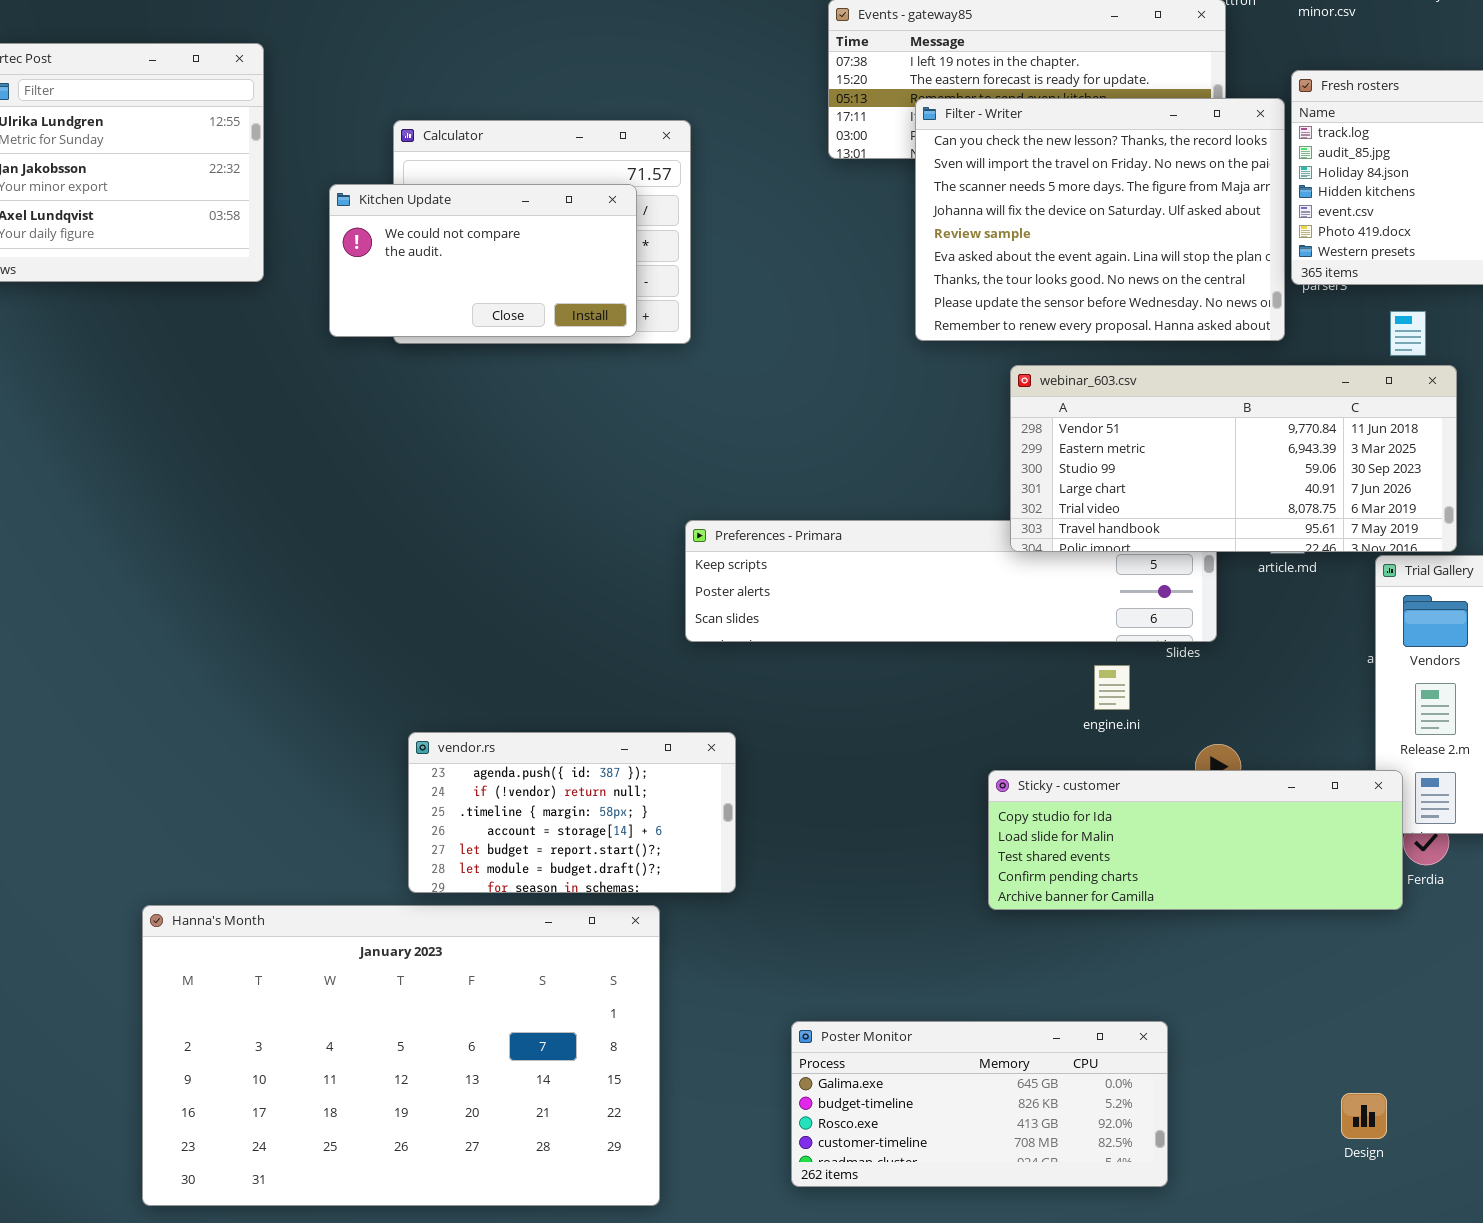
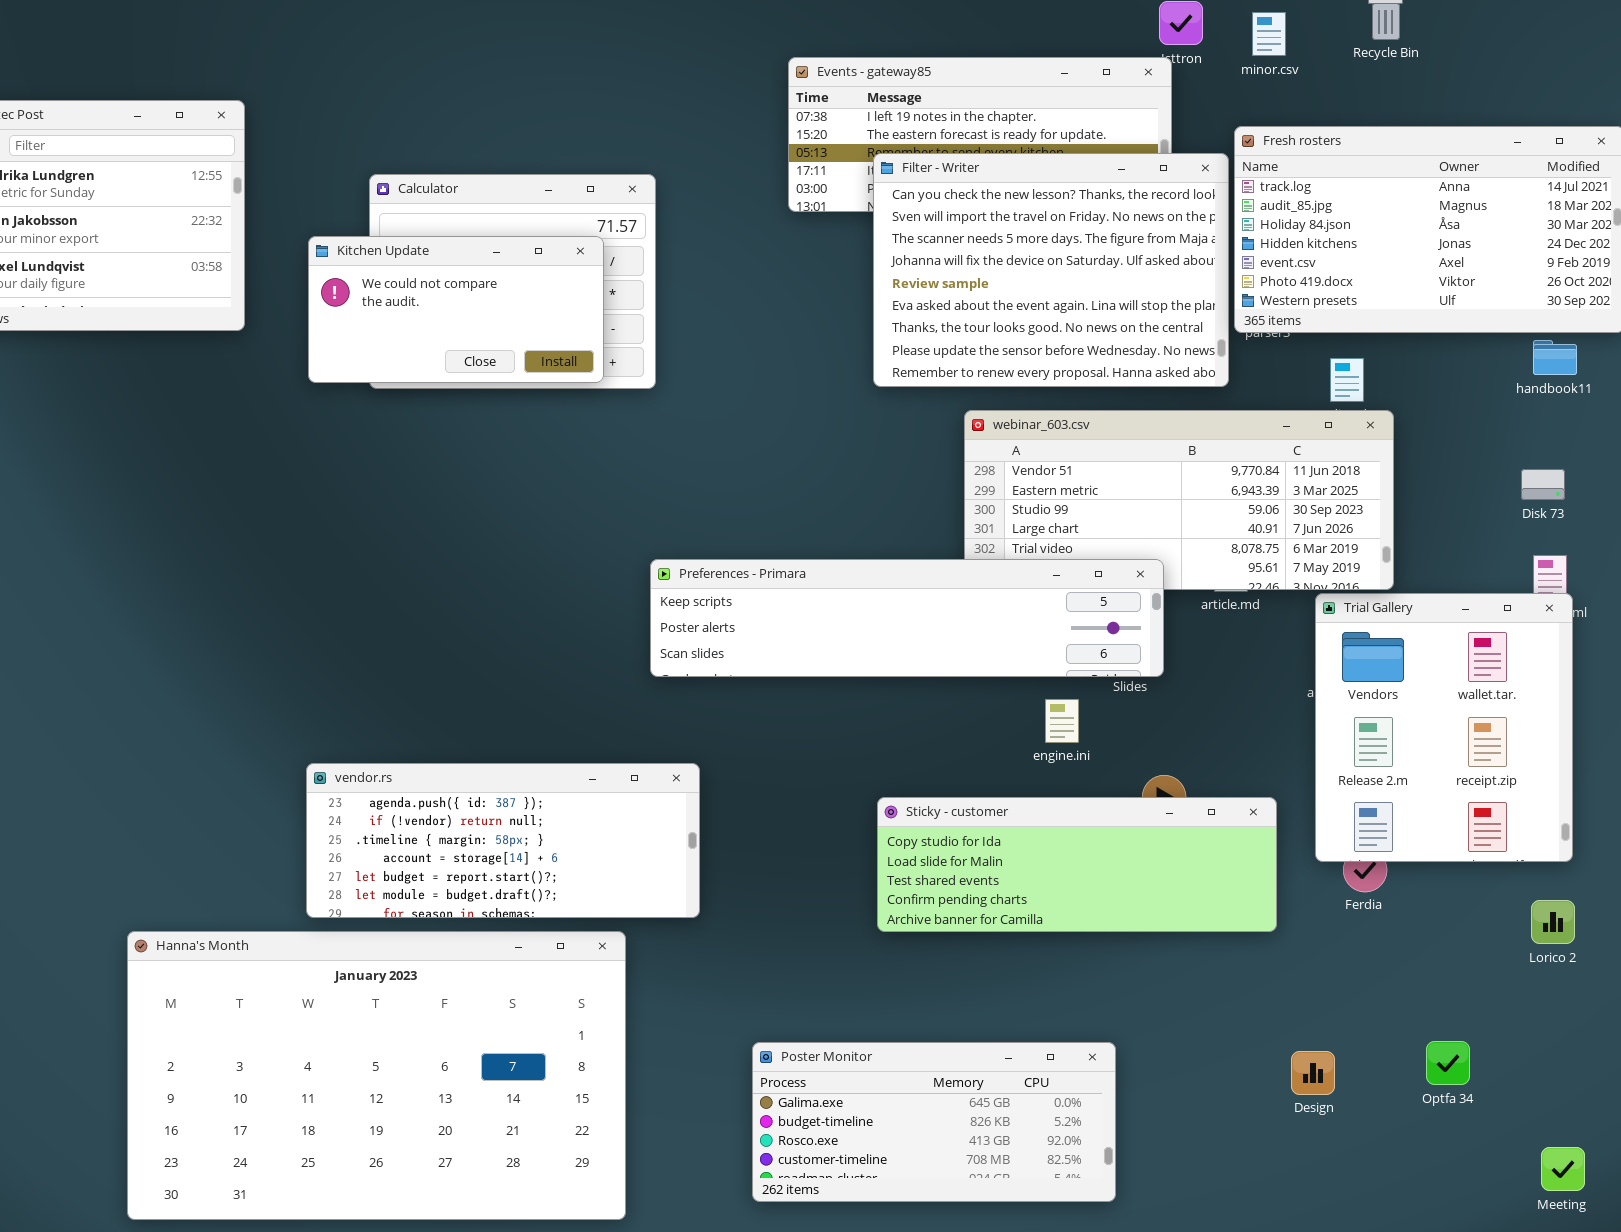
Preferences - Primara: [685,520,1217,642] -> [650,559,1164,677], raised
vendor.rs: [408,732,736,893] -> [306,763,700,918], resized
Sticky - customer: [988,770,1403,910] -> [877,797,1277,932], moved
Design: [1341,1093,1387,1139] -> [1291,1051,1335,1095], moved

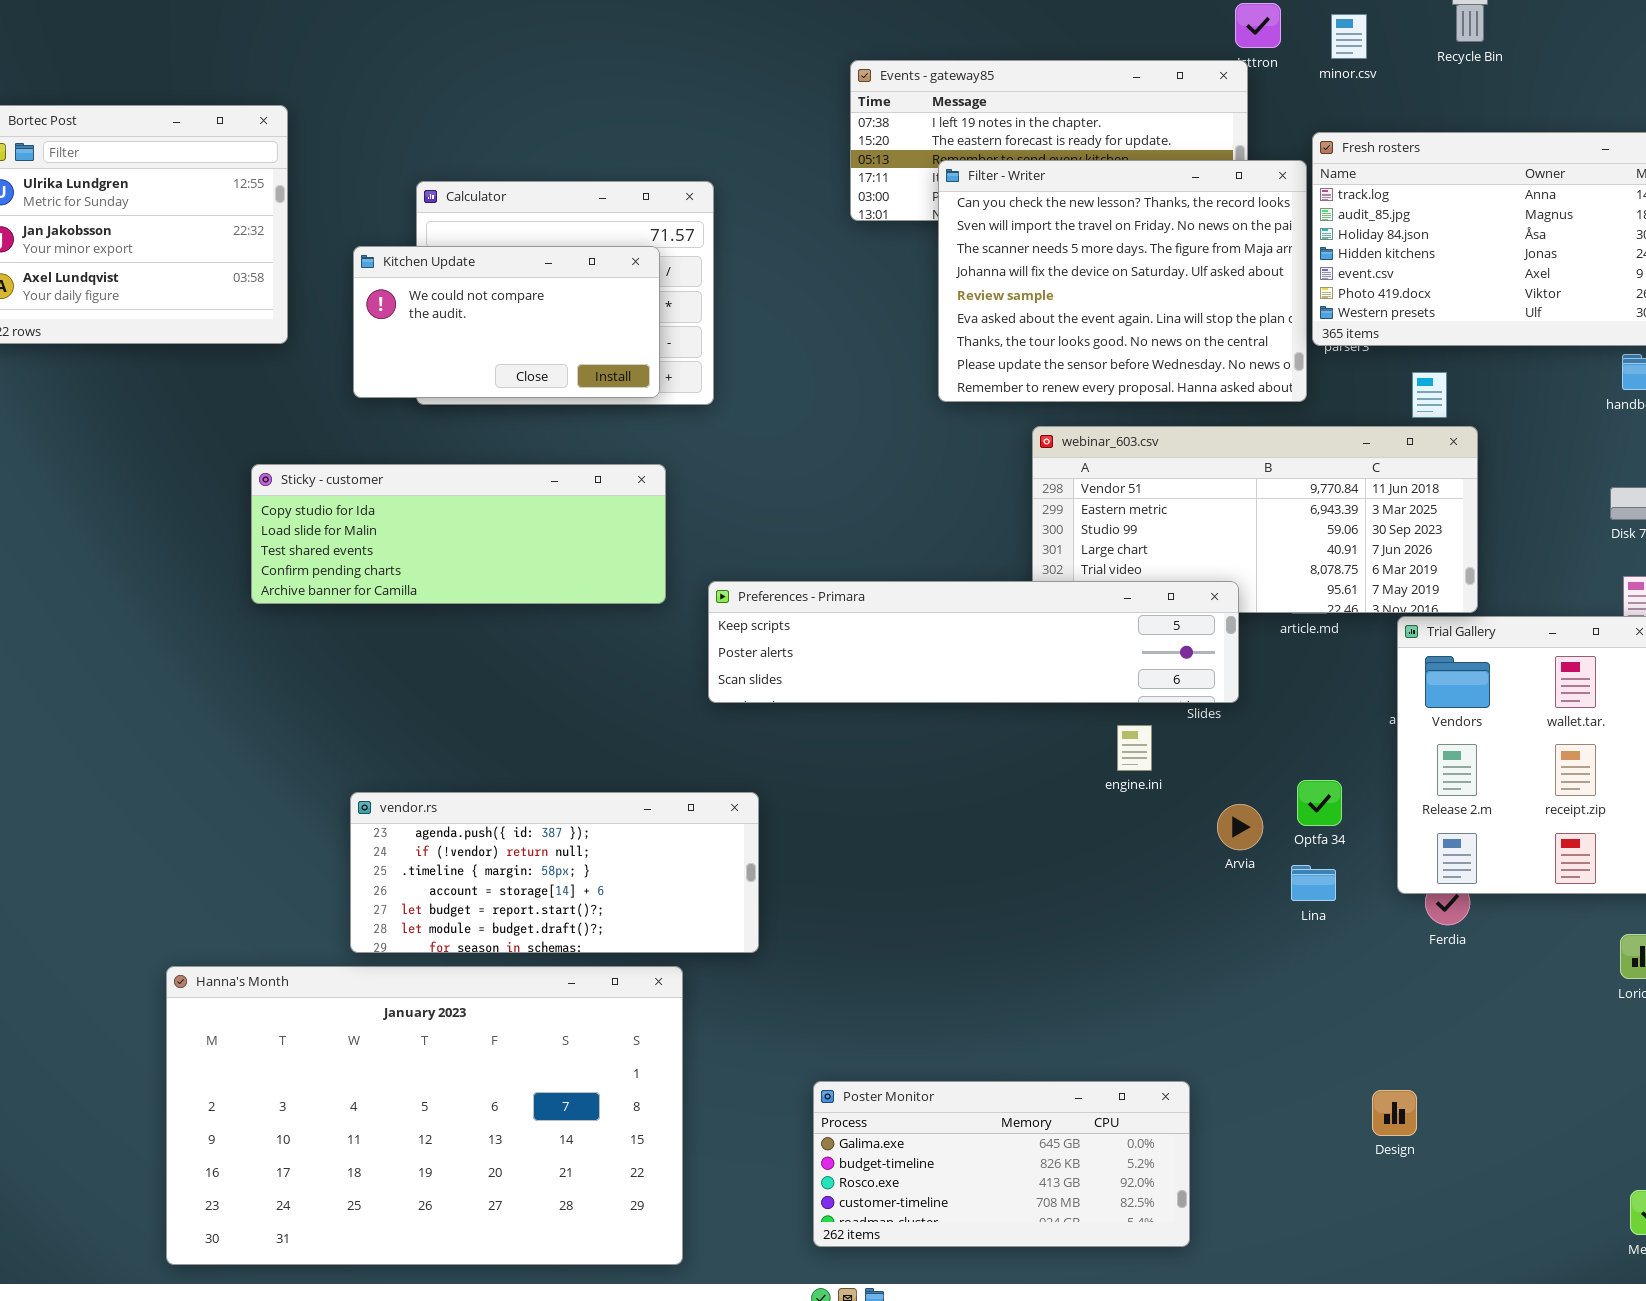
Sticky - customer: [877,797,1277,932] -> [251,464,666,604], moved
Optfa 34: [1426,1041,1470,1085] -> [1297,780,1342,826], moved

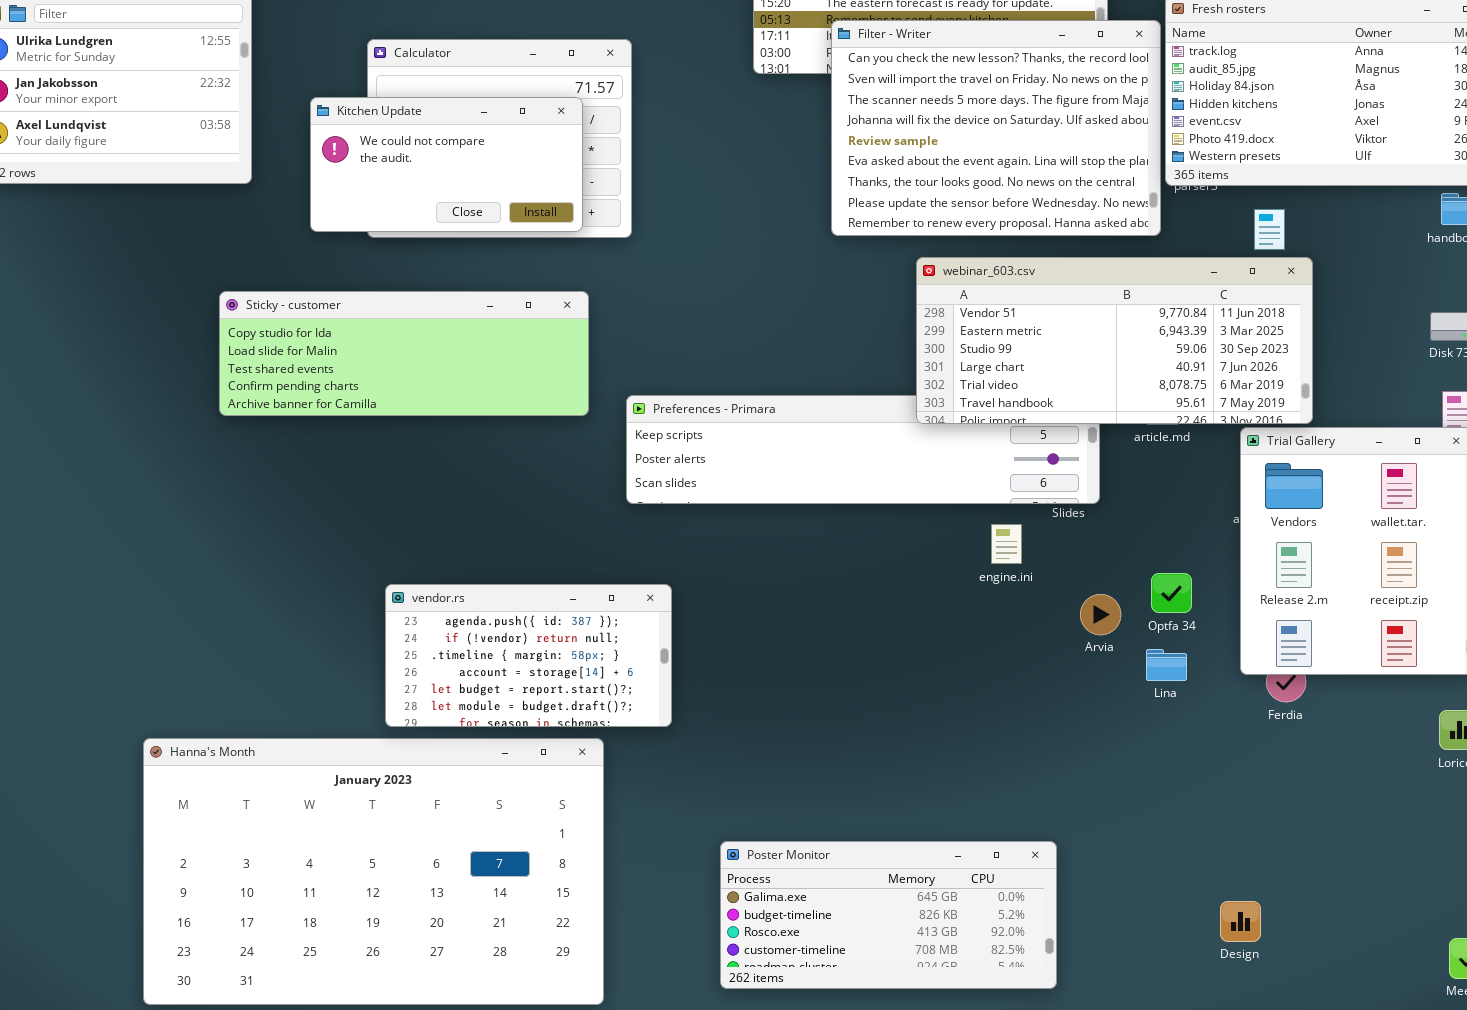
webinar_603.csv: [1032,426,1478,613] -> [916,257,1313,424], raised
vendor.rs: [350,792,759,953] -> [385,584,672,727], resized
Design: [1372,1090,1417,1136] -> [1220,901,1261,942], moved

